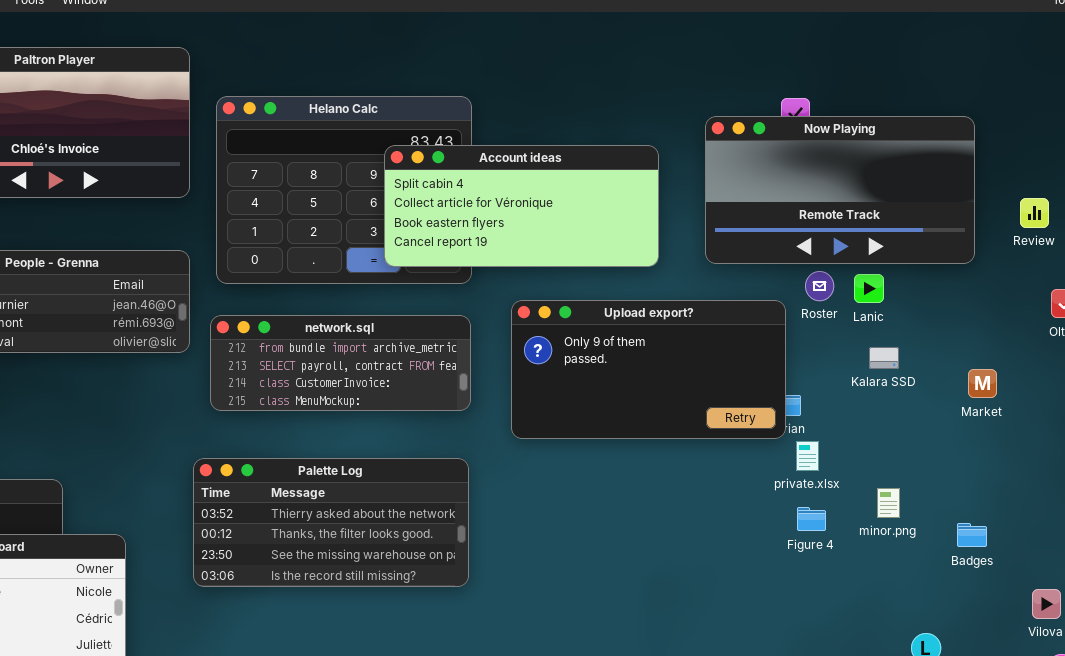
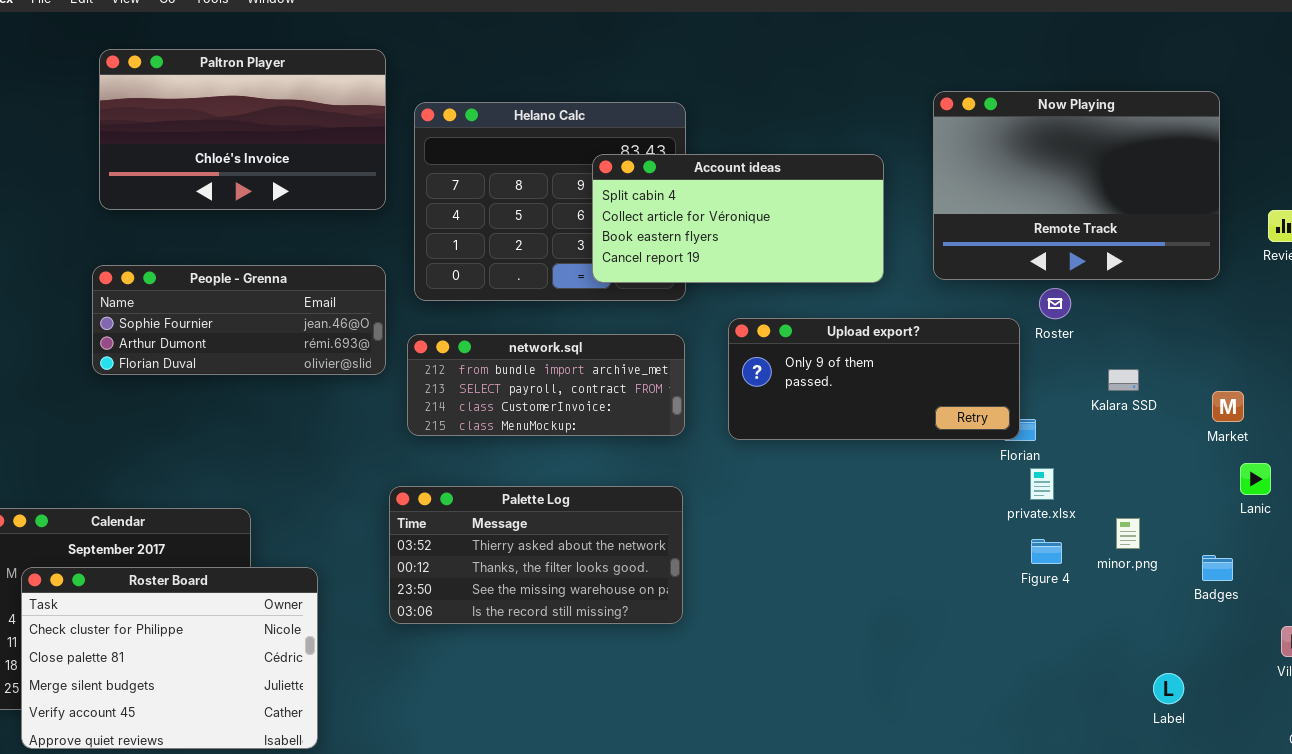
Now Playing: [705,116,975,264] -> [933,91,1220,280], resized
Lanic: [854,274,884,303] -> [1240,463,1271,495], moved
Upload export?: [511,300,786,439] -> [728,318,1020,440], resized

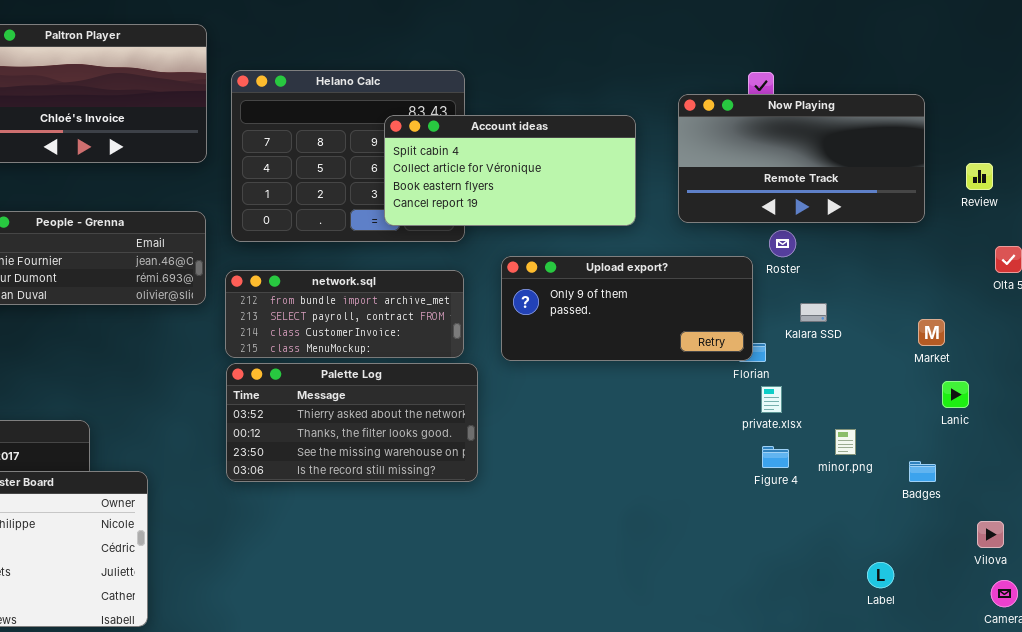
Now Playing: [933,91,1220,280] -> [678,94,925,223], resized
Kalara SSD: [1108,369,1139,391] -> [800,303,827,322], moved
Palette Log: [389,486,683,624] -> [226,363,478,482], moved

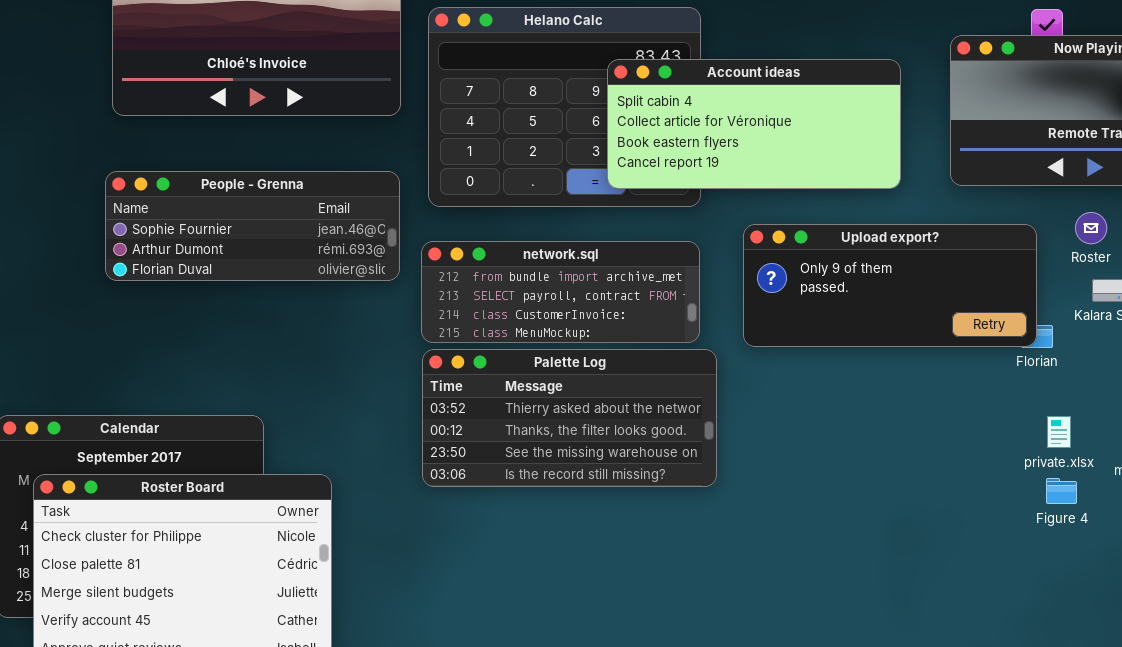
Roster: [769,230,796,257] -> [1075,212,1107,244], moved
private.xlsx: [761,386,782,413] -> [1047,416,1071,448], moved
Figure 4: [762,446,789,468] -> [1046,478,1077,504], moved

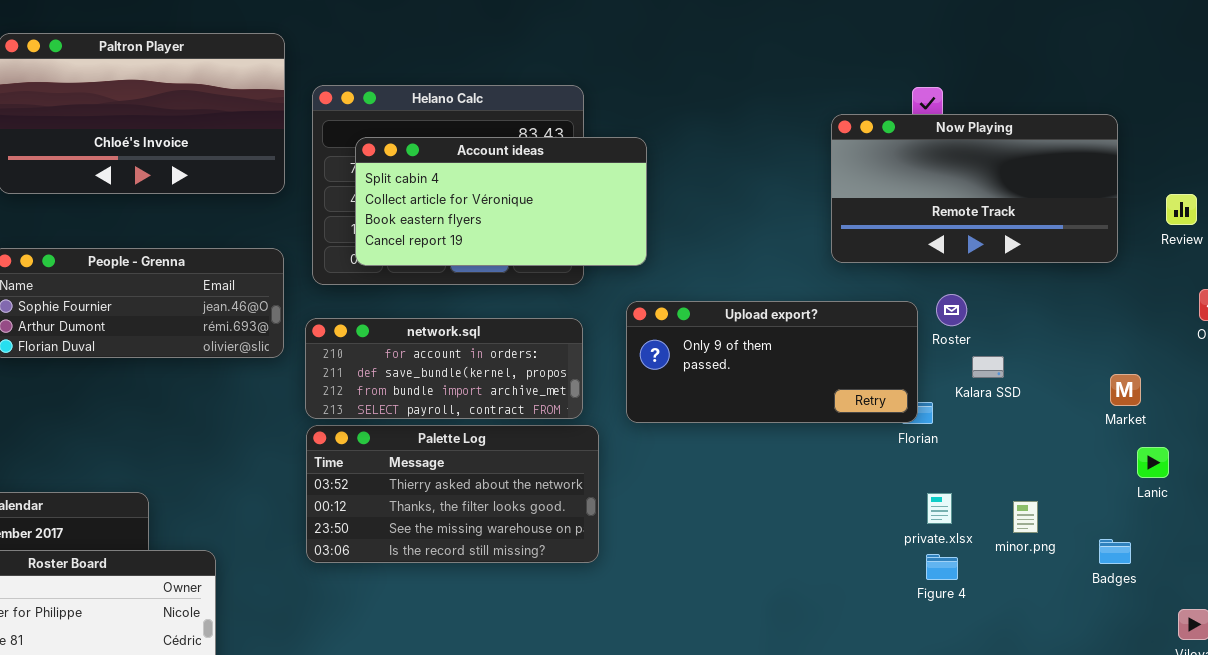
Account ideas: [607,59,901,189] -> [355,137,647,266], moved
Roster: [1075,212,1107,244] -> [936,294,967,326], moved
network.sql: [421,241,700,343] -> [305,318,583,419], scrolled up 2 rows

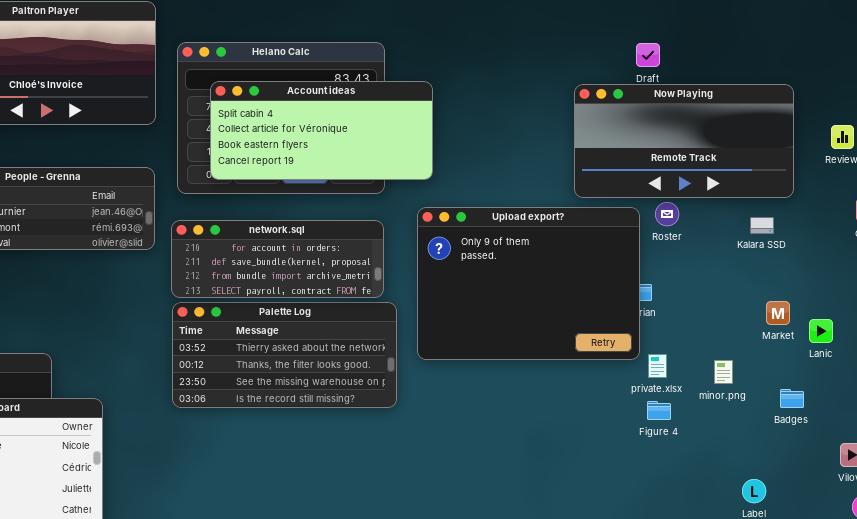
Now Playing: [831,114,1118,263] -> [574,84,794,198], moved
Upload export?: [626,301,918,423] -> [417,207,640,360], resized
Kalara SSD: [972,356,1004,378] -> [750,217,774,234], moved
Market: [1110,374,1141,406] -> [766,301,790,325], moved

